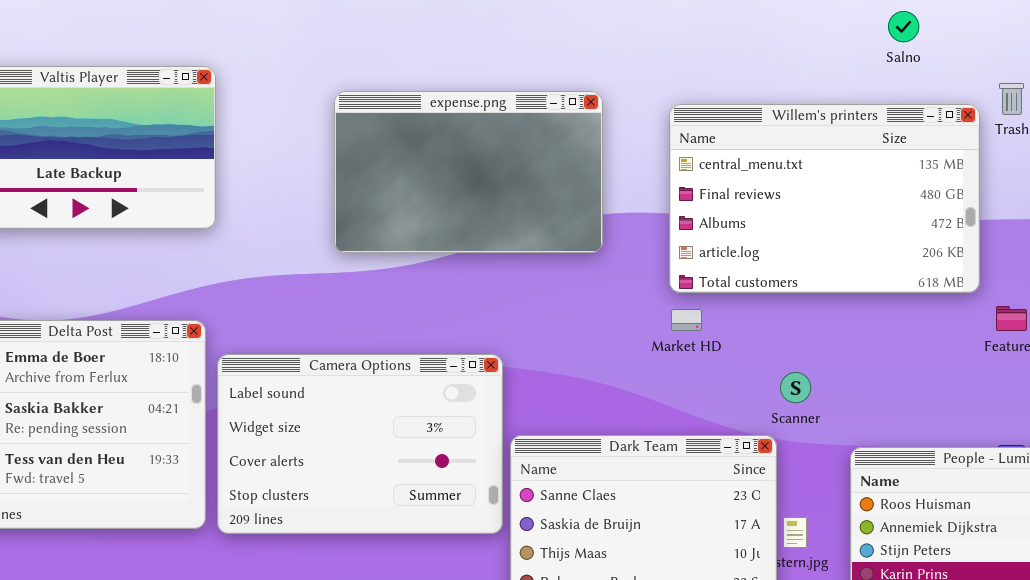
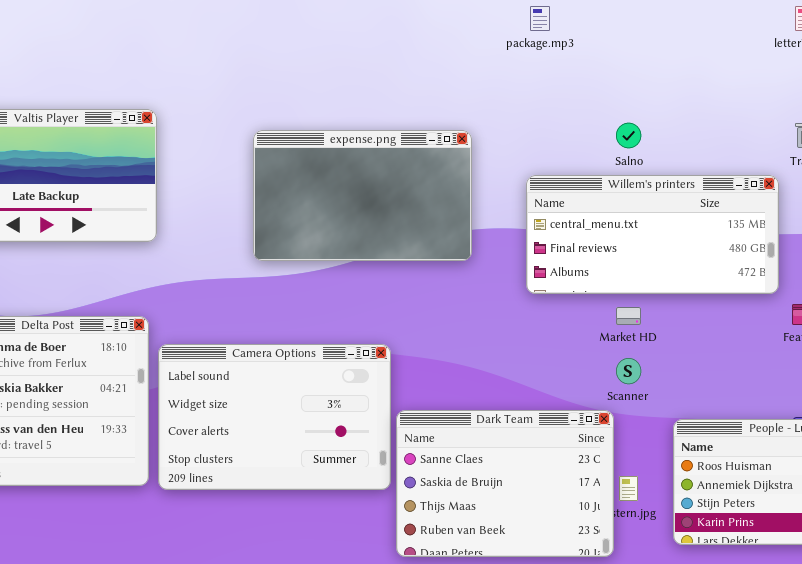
Salno: [888,11,919,42] -> [616,123,641,148], moved
Willem's printers: [669,104,980,293] -> [526,175,779,294], resized
Market HD: [671,309,702,331] -> [616,307,641,325], moved

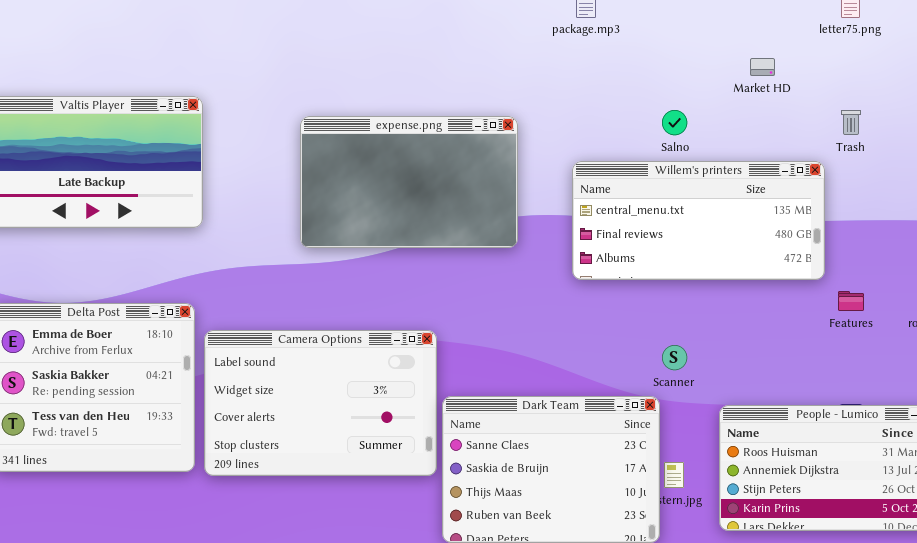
Market HD: [616,307,641,325] -> [750,58,775,76], moved

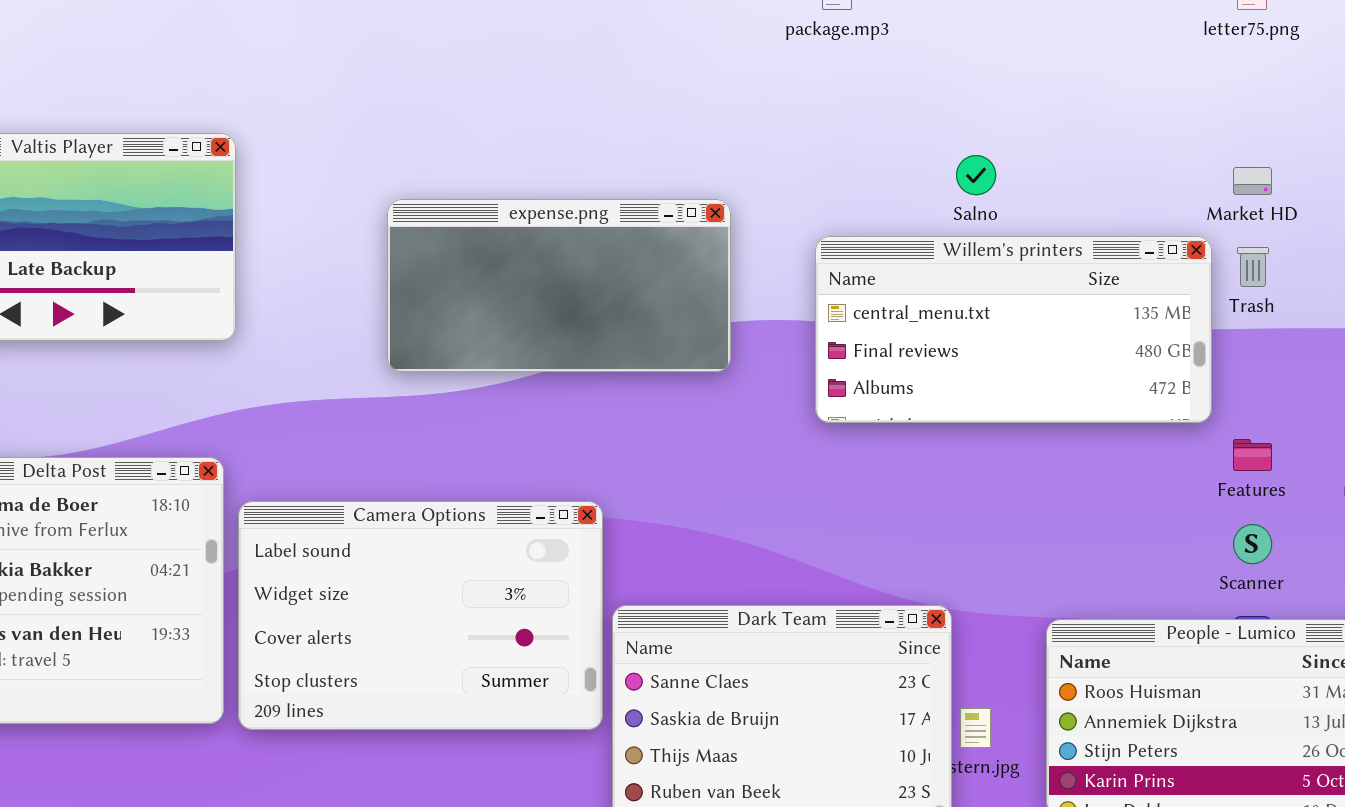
Market HD: [750,58,775,76] -> [1233,167,1272,195], moved
Trash: [841,110,861,135] -> [1237,247,1269,287], moved
expense.png: [300,116,518,248] -> [387,199,731,372], resized
Scanner: [662,345,687,370] -> [1233,524,1272,564], moved

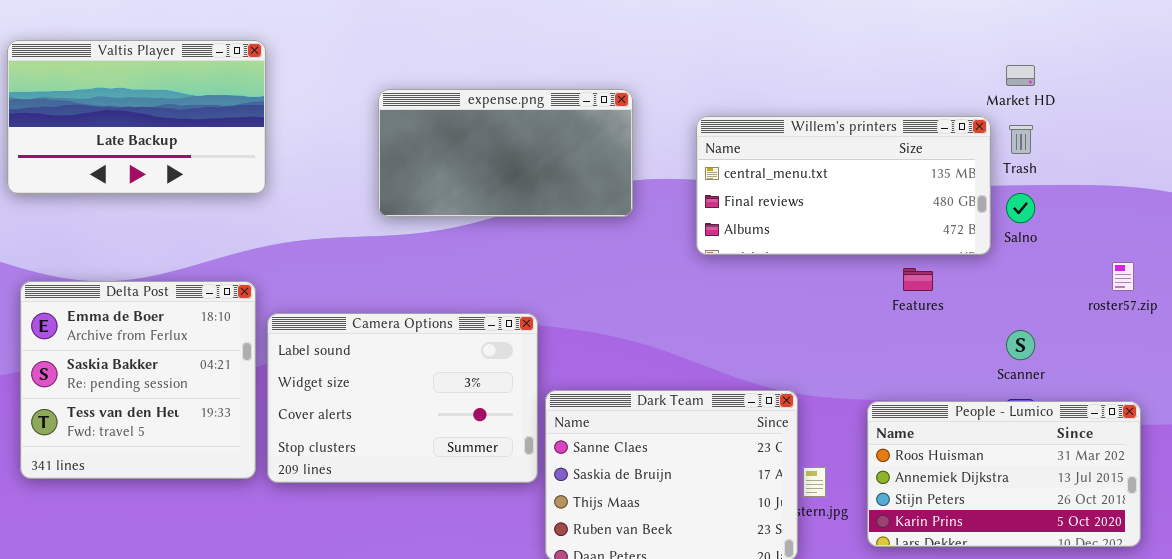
Salno: [956,155,996,195] -> [1006,193,1035,223], moved
Features: [1233,439,1272,471] -> [903,268,933,291], moved

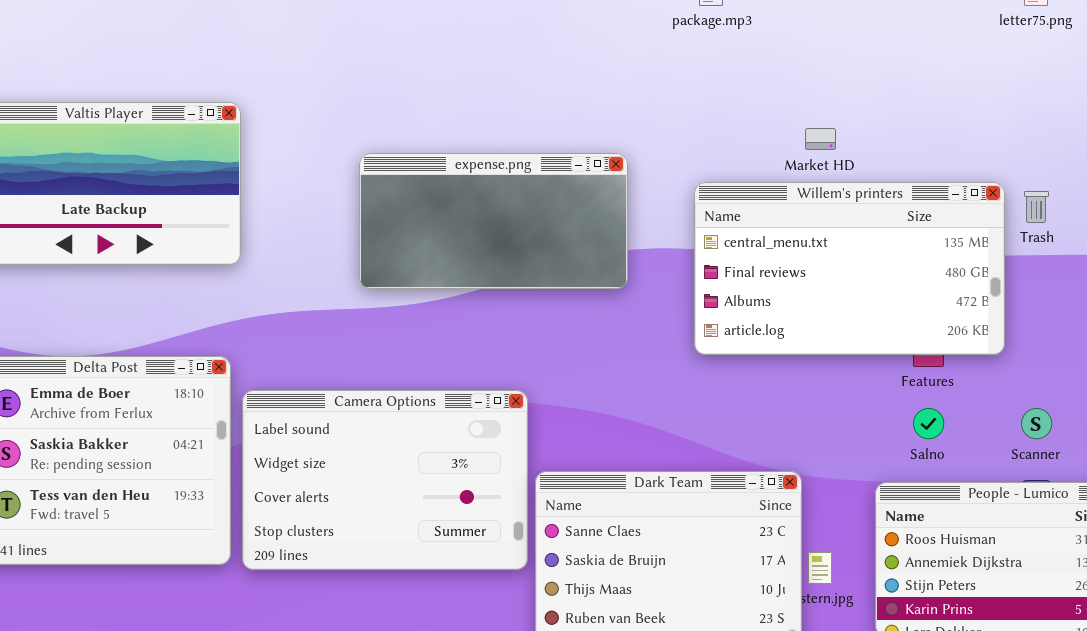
Market HD: [1006,65,1035,86] -> [805,128,836,150], moved
Willem's printers: [696,116,991,255] -> [694,182,1005,355], resized
Salno: [1006,193,1035,223] -> [913,408,944,439], moved

